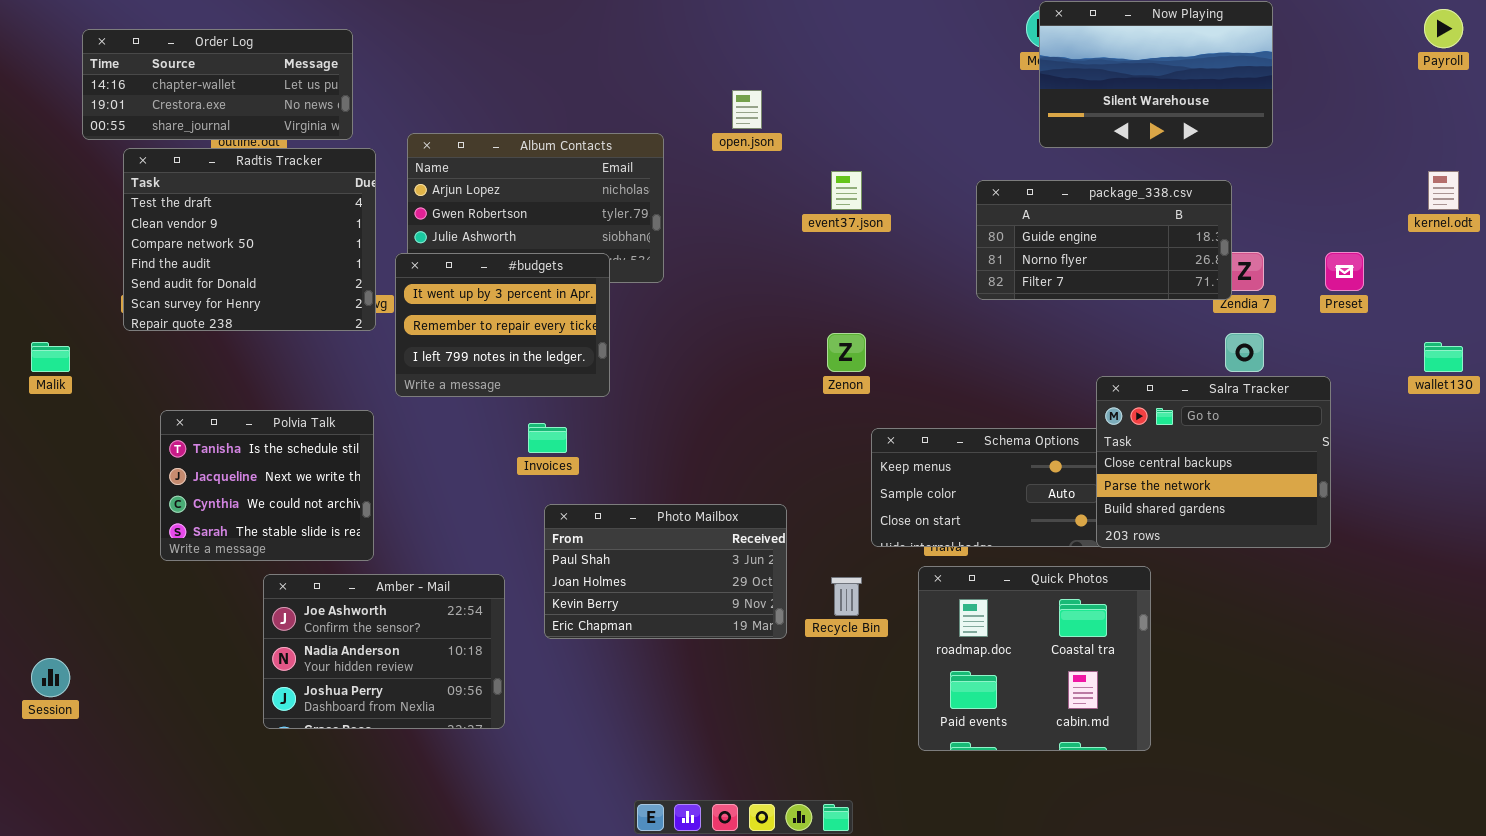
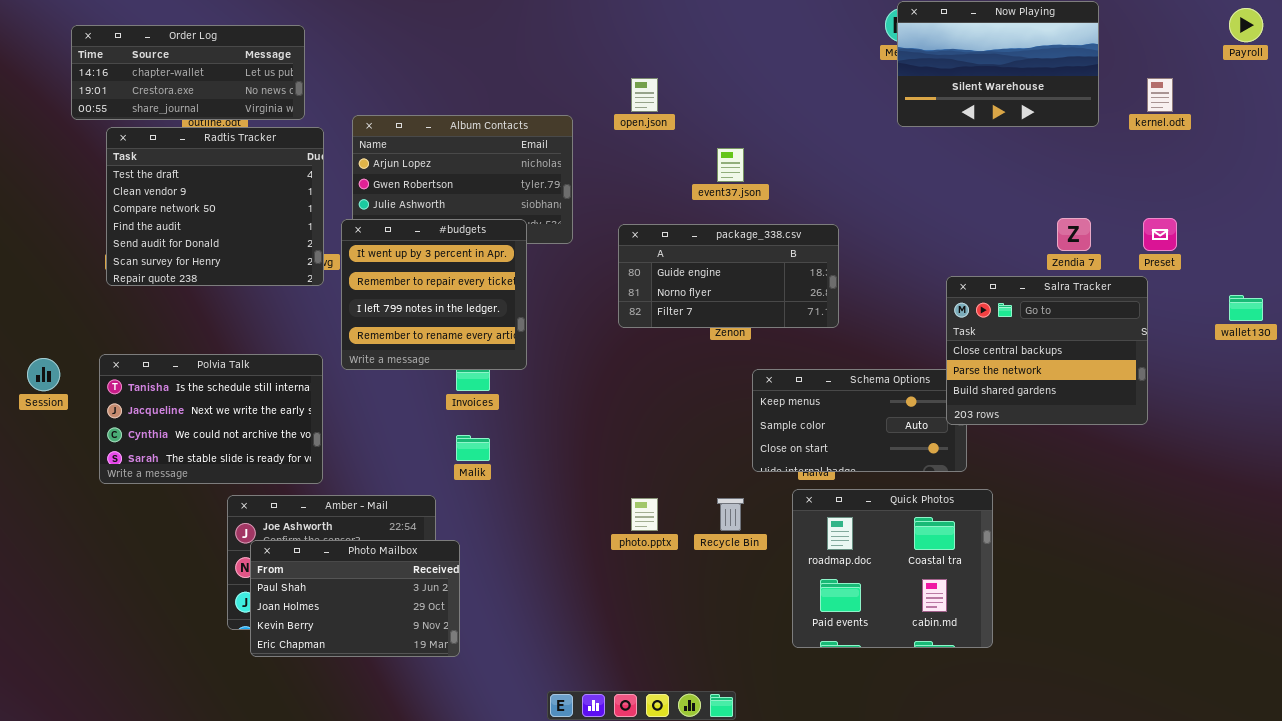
kernel.odt: [1428,171,1459,210] -> [1147,78,1173,112], moved
package_338.csv: [976,180,1232,300] -> [618,224,839,328], moved
#budgets: [395,253,610,397] -> [341,219,527,370], resized
Malik: [31,342,70,372] -> [456,435,490,461], moved
Salra Tracker: [1096,376,1331,548] -> [946,276,1148,425], moved
Polvia Talk: [160,410,374,561] -> [99,354,323,484], resized
Photo Mailbox: [544,504,787,639] -> [250,540,460,657], moved
Session: [31,658,70,697] -> [27,358,60,391], moved

